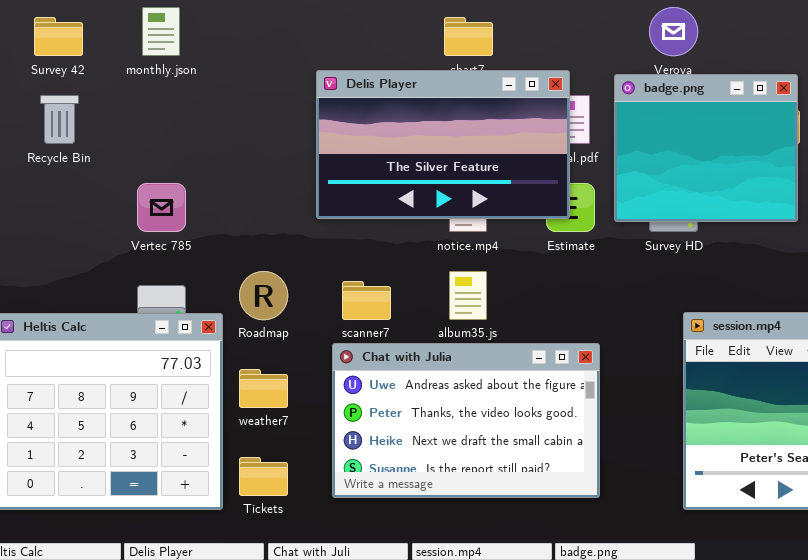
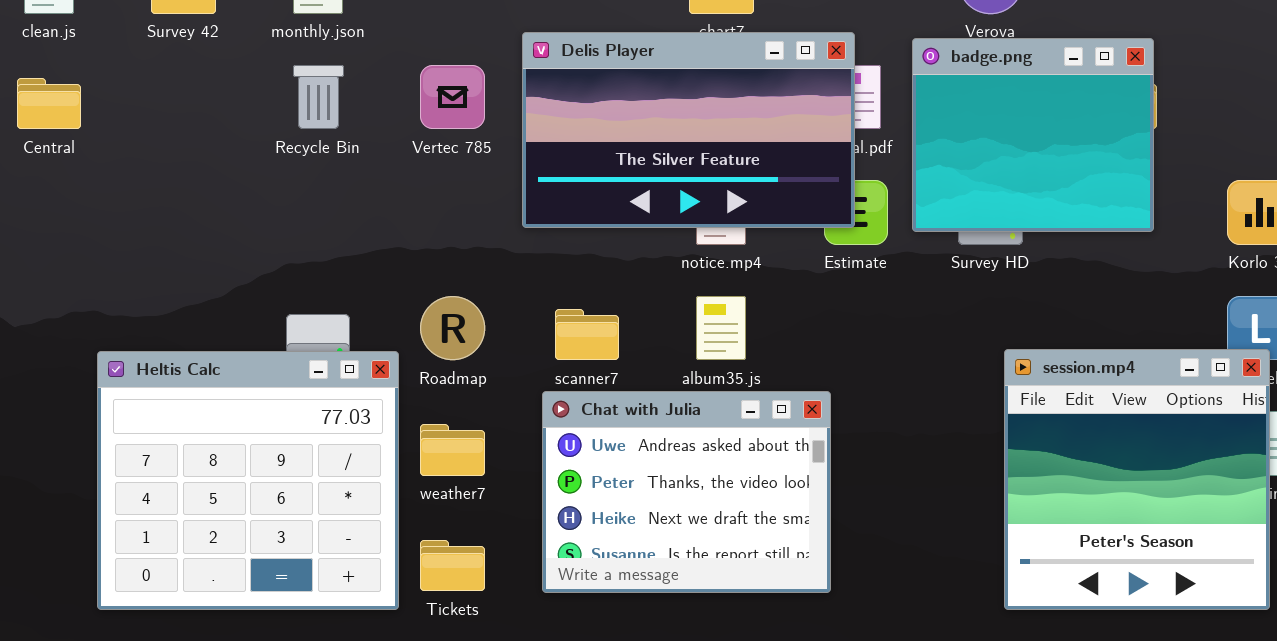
Recycle Bin: [40,95,79,144] -> [293,65,344,129], moved
Vertec 785: [137,183,186,232] -> [420,65,485,129], moved
Chat with Julia: [332,343,600,498] -> [542,391,831,593], resized

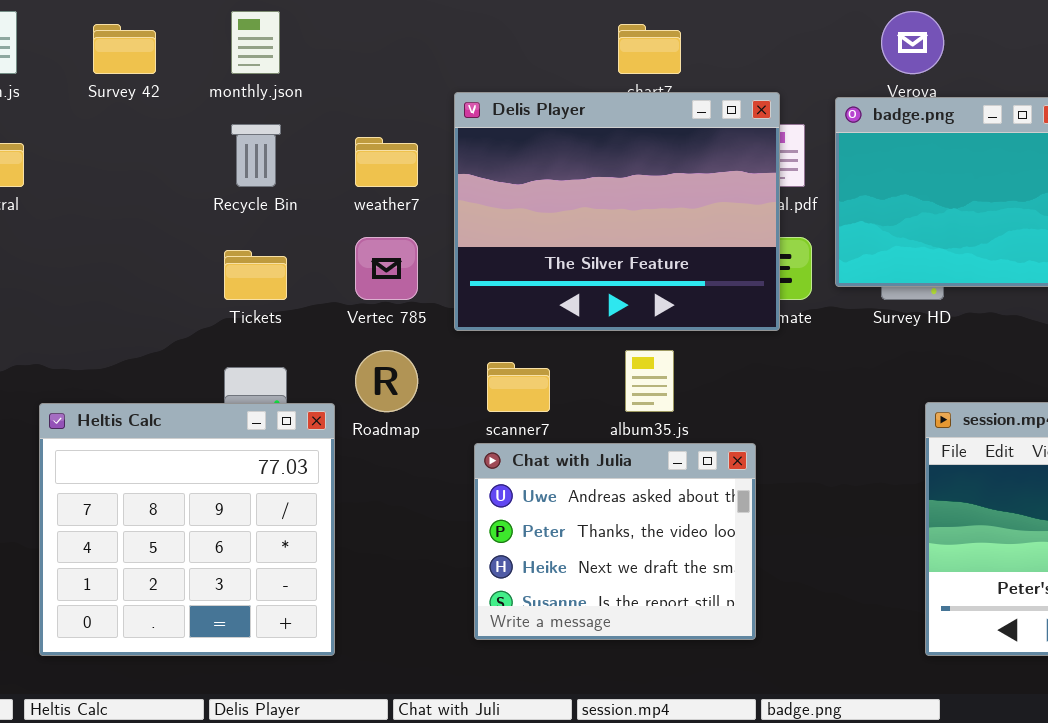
Delis Player: [522,32,855,228] -> [454,92,780,331], resized
Vertec 785: [420,65,485,129] -> [355,237,418,300], moved
weather7: [420,424,485,476] -> [355,137,418,187], moved
Tickets: [420,540,485,591] -> [224,250,287,300], moved

